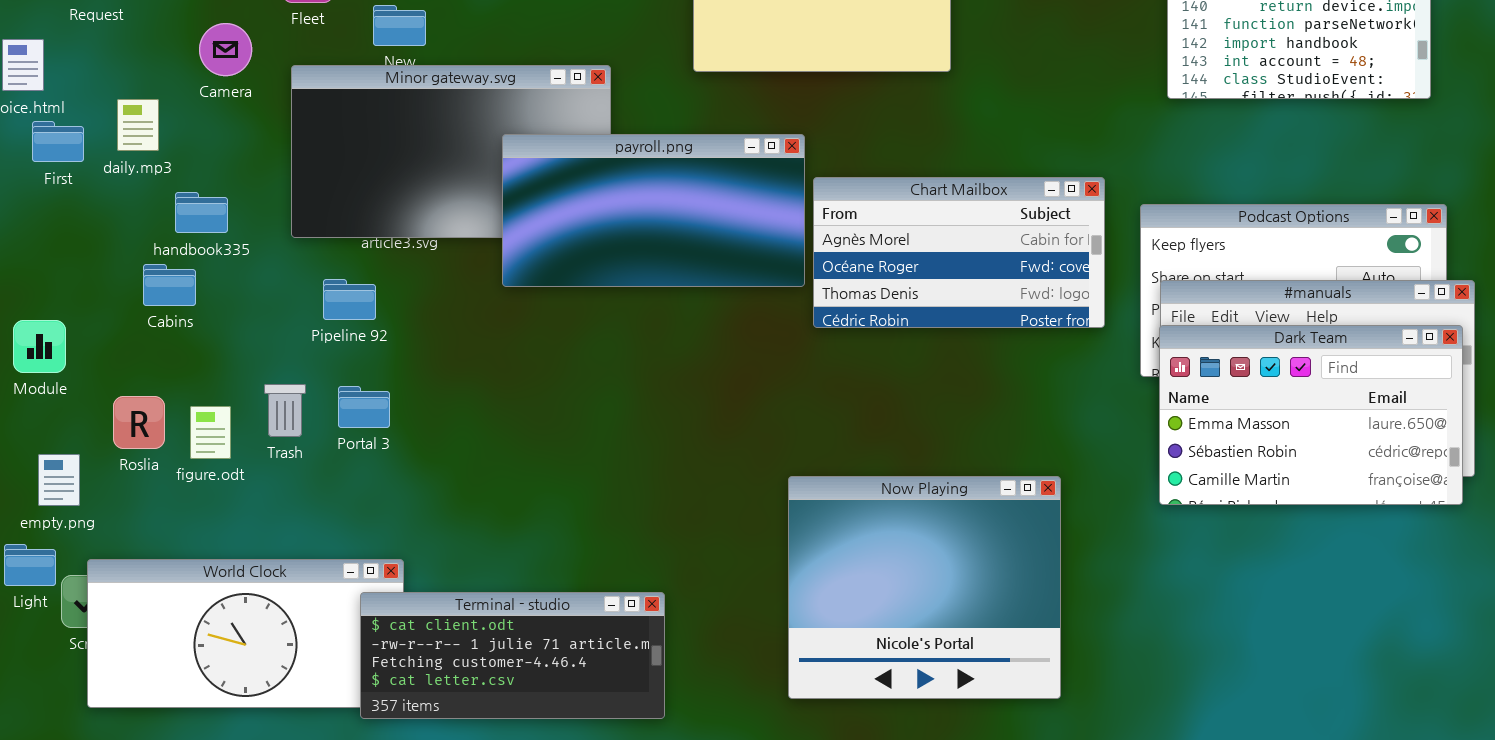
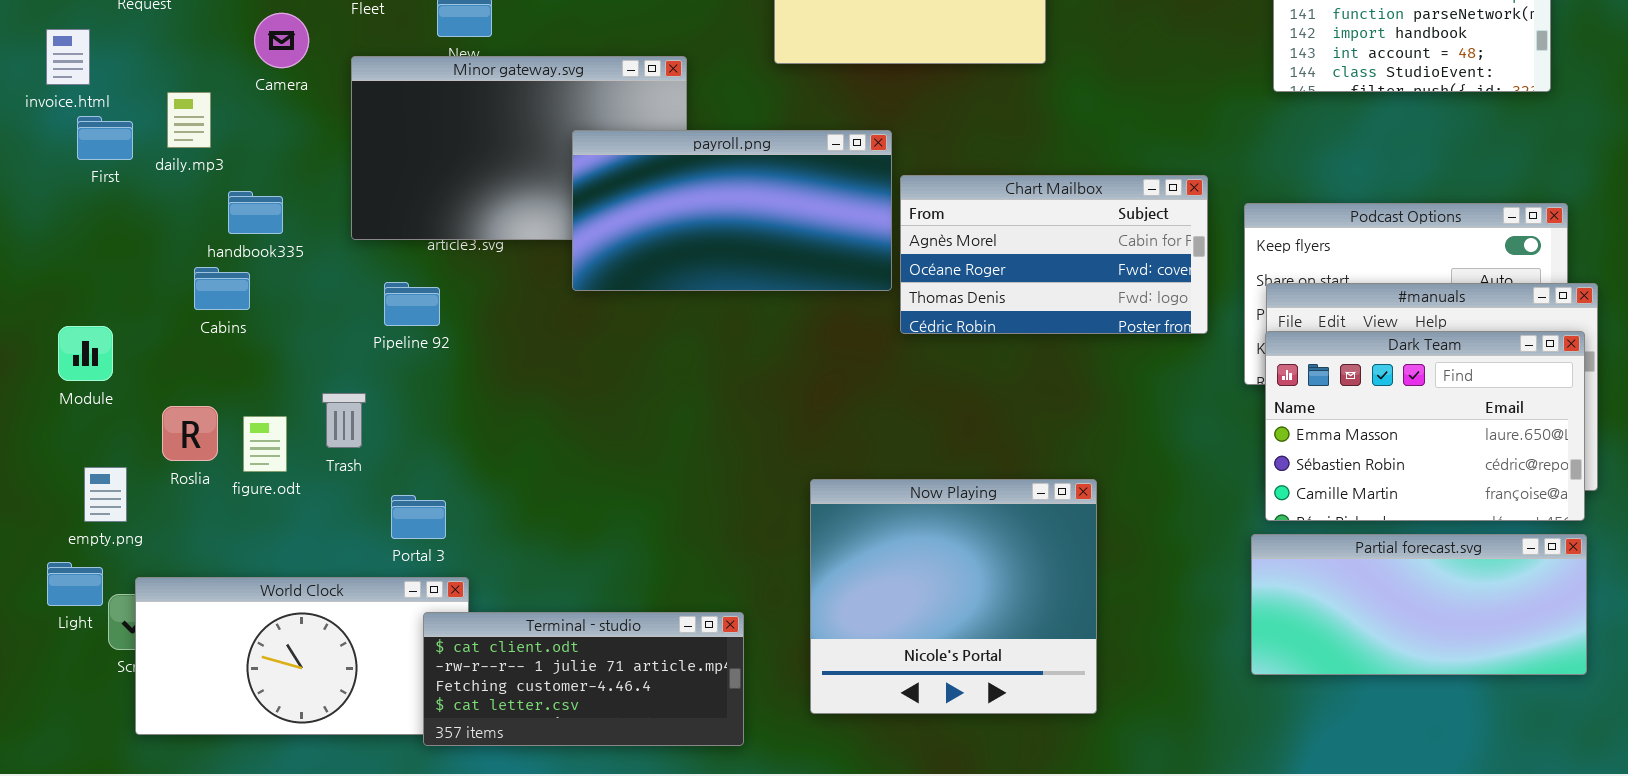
Portal 3: [338,386,390,428] -> [391,495,446,539], moved
Now Playing: [788,476,1061,699] -> [810,479,1097,714], moved
Partial forecast.svg: none -> [1251,534,1587,675], opened

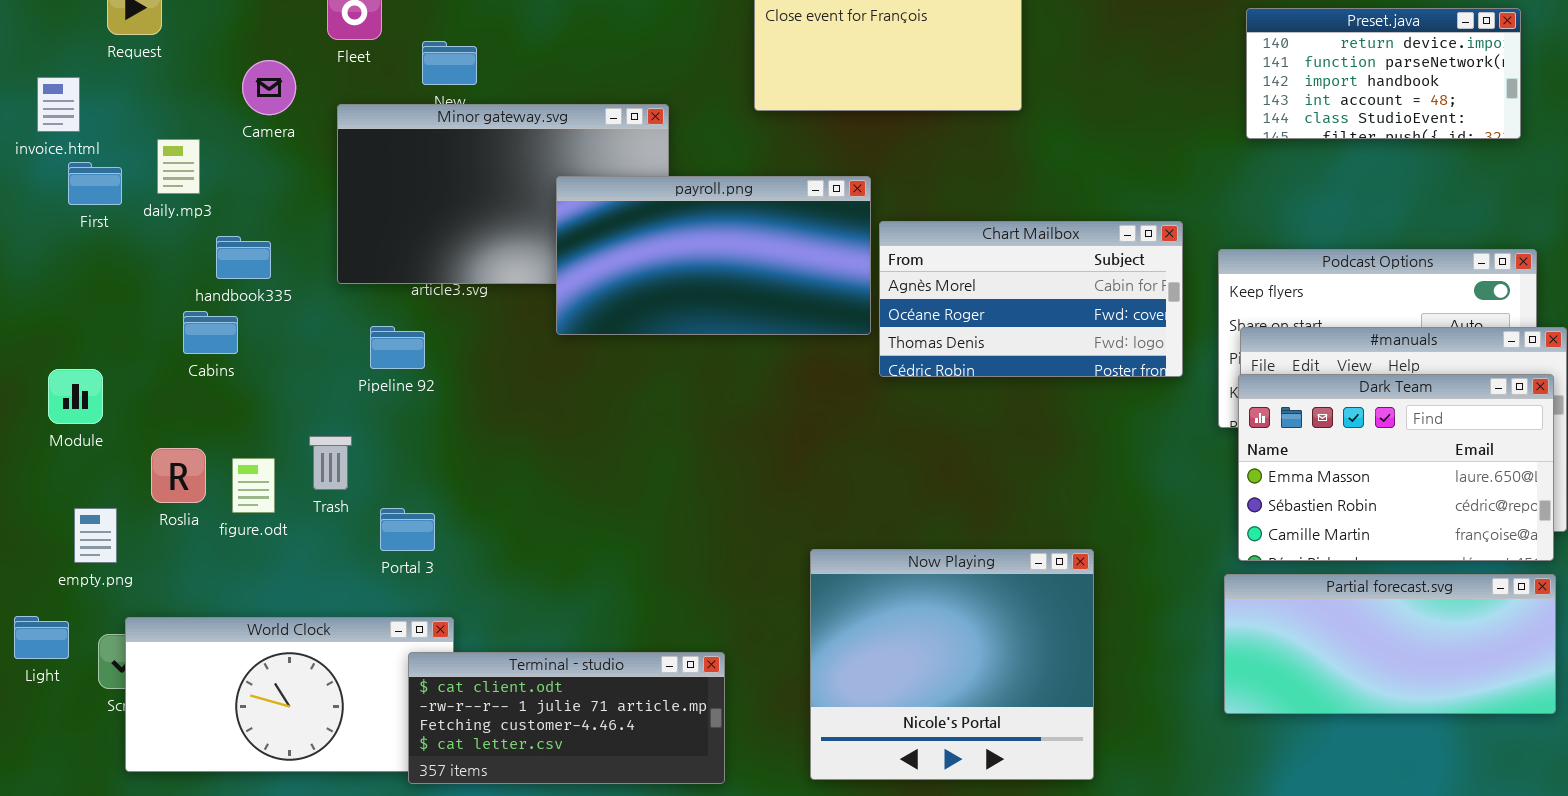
Now Playing: [810,479,1097,714] -> [810,549,1094,780], moved
Portal 3: [391,495,446,539] -> [380,508,435,551], moved
Light: [47,562,103,606] -> [14,616,69,659], moved

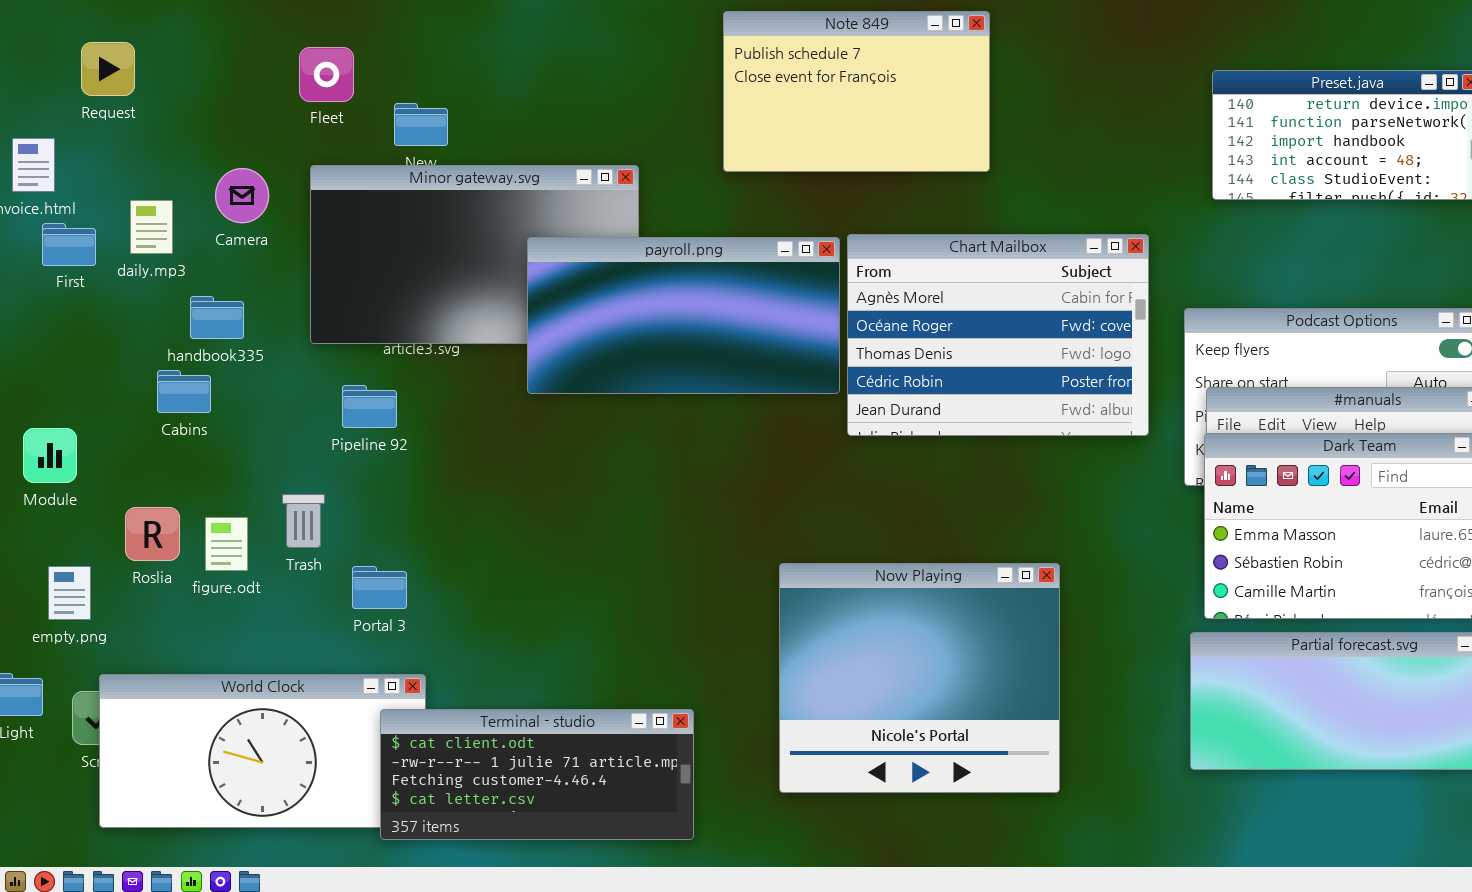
Camera: [242,60,296,115] -> [215,168,269,223], moved
Chart Mailbox: [879,221,1183,377] -> [847,234,1149,436], resized
Now Playing: [810,549,1094,780] -> [779,563,1060,793], moved

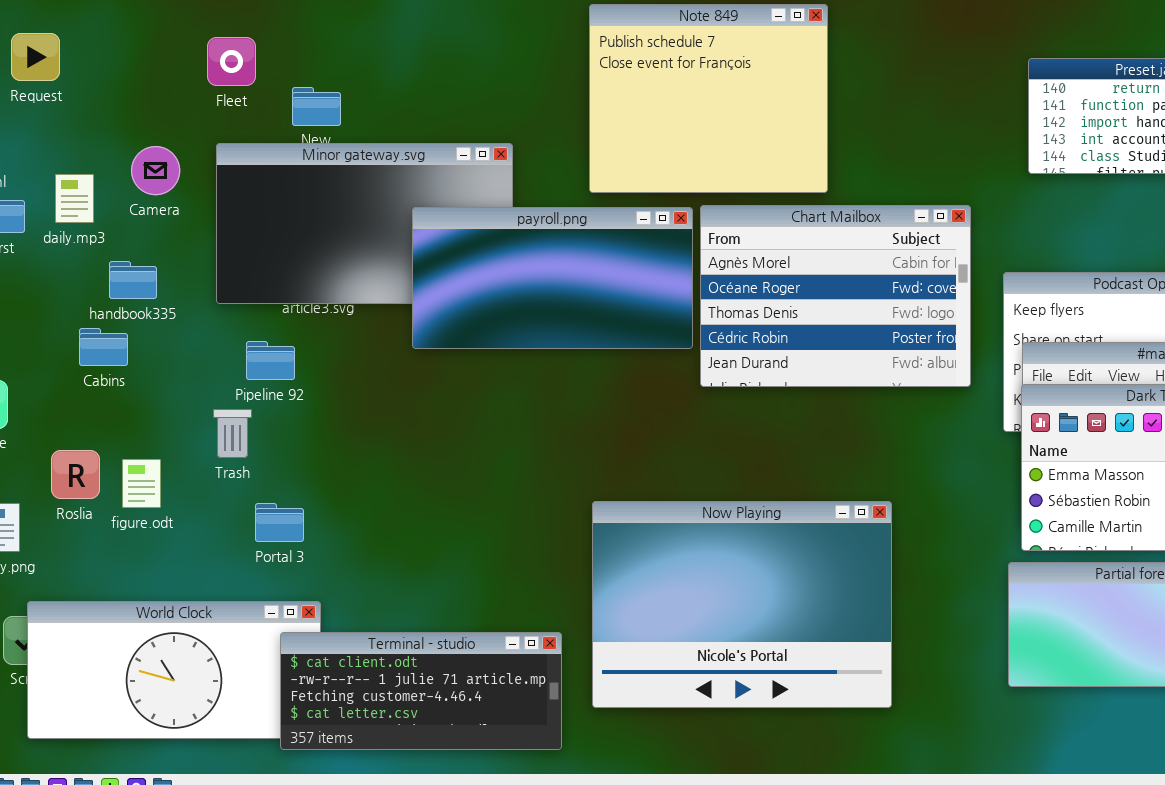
Note 849: [723,11,990,172] -> [589,4,828,193], resized
Trash: [282,494,325,548] -> [213,409,252,458], moved
Now Playing: [779,563,1060,793] -> [592,501,892,708], resized

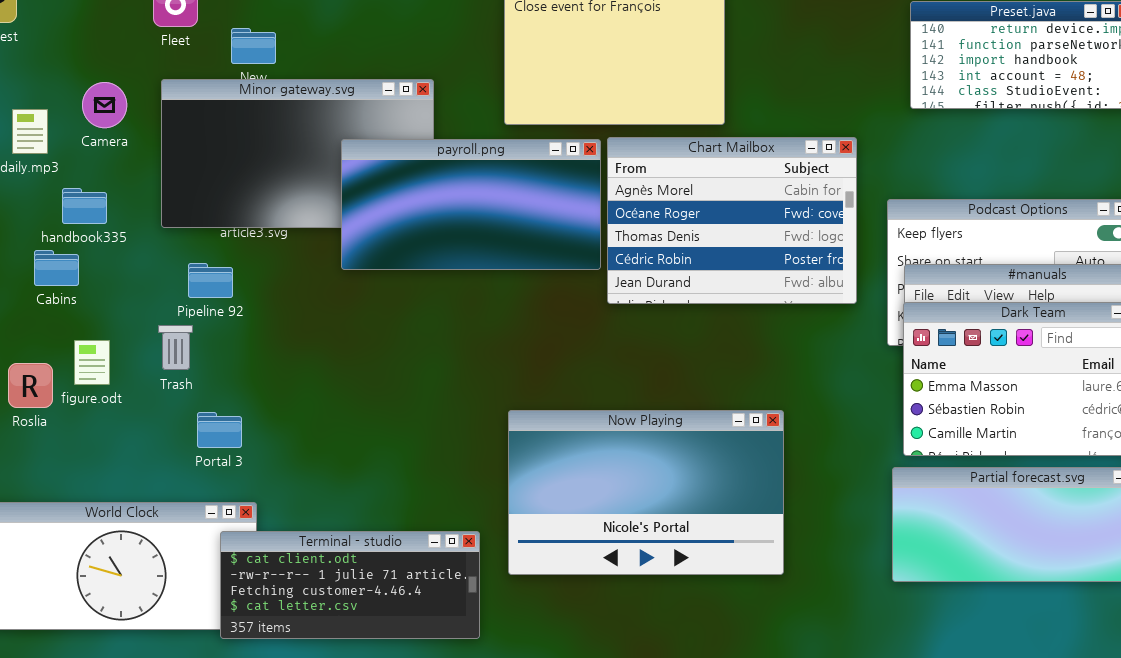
figure.odt: [122,459,161,508] -> [74,340,110,385], moved
Now Playing: [592,501,892,708] -> [508,410,784,575], resized

